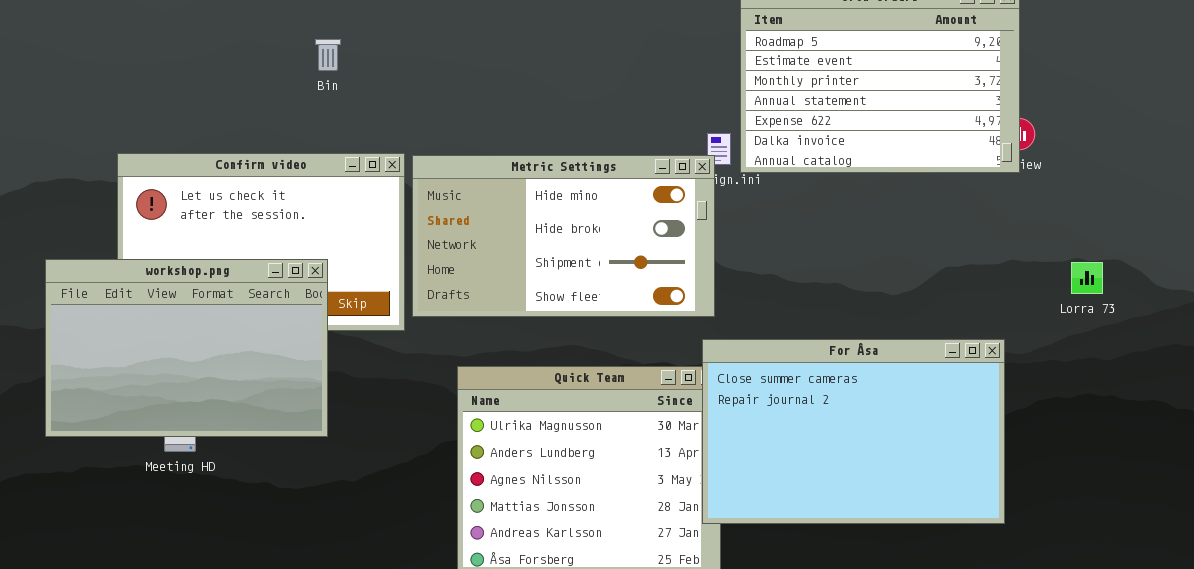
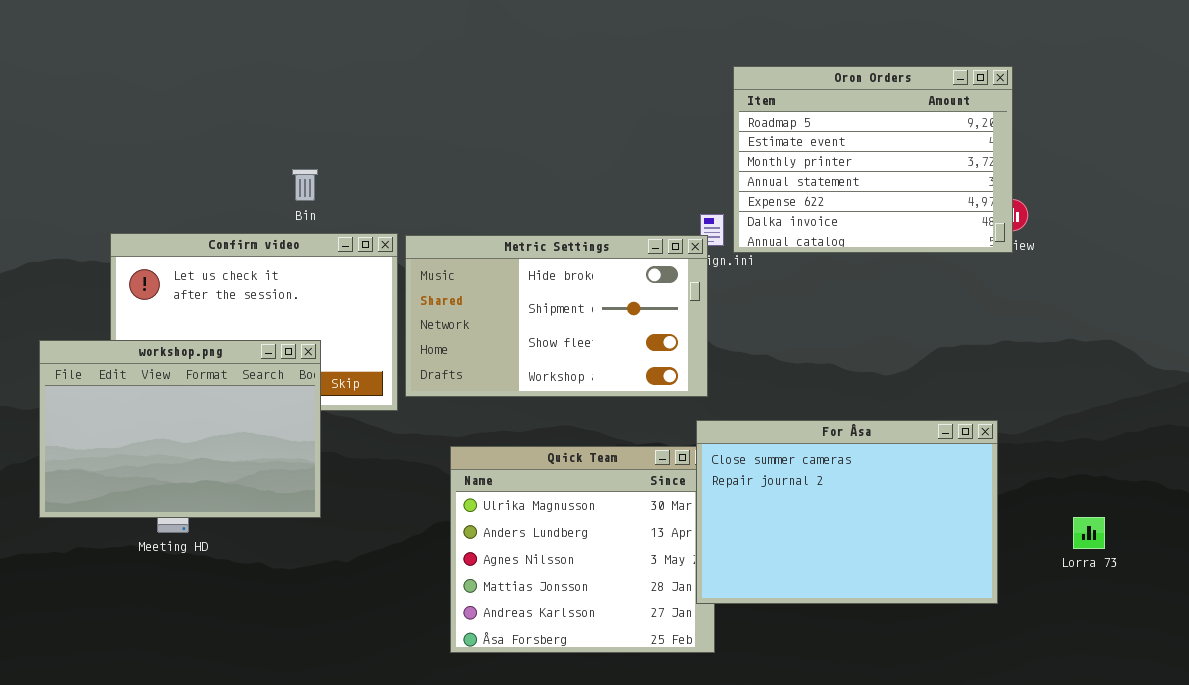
Bin: [315,39,341,71] -> [292,169,318,201], moved
Metric Settings: [412,155,715,317] -> [405,235,708,397], scrolled down 1 row
Lorra 73: [1071,262,1103,294] -> [1073,517,1105,549], moved

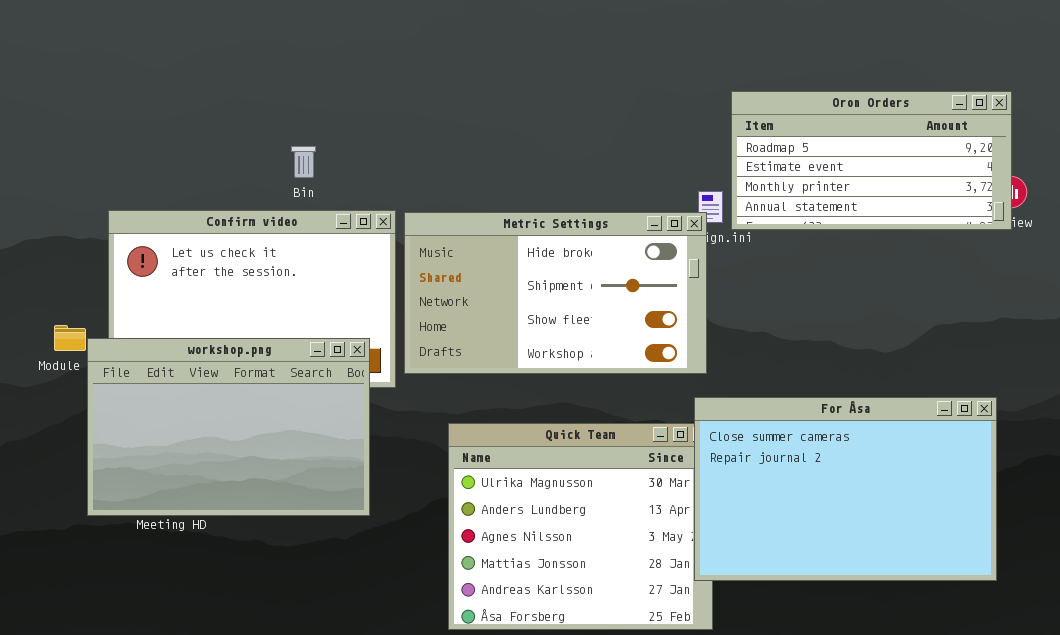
Oron Orders: [733,66,1013,253] -> [731,91,1012,230], resized
workshop.png: [39,340,321,518] -> [87,338,370,516], moved

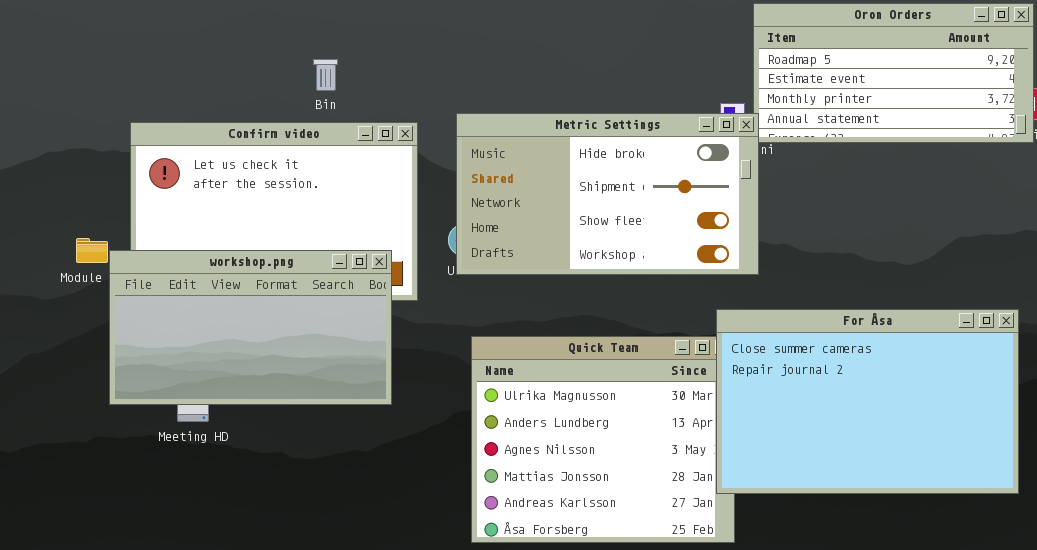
Metric Settings: [404,212,707,374] -> [456,113,759,275], moved
workshop.png: [87,338,370,516] -> [109,250,392,405], resized

